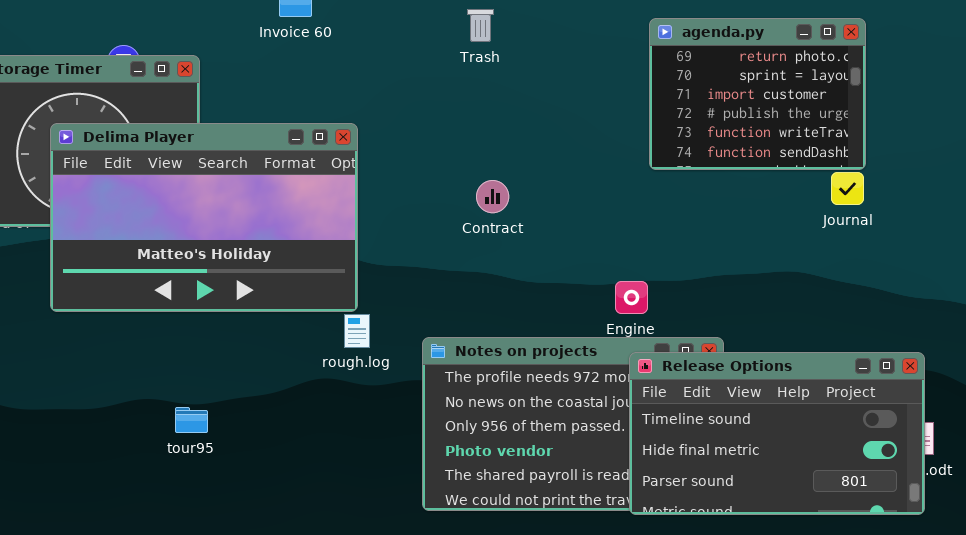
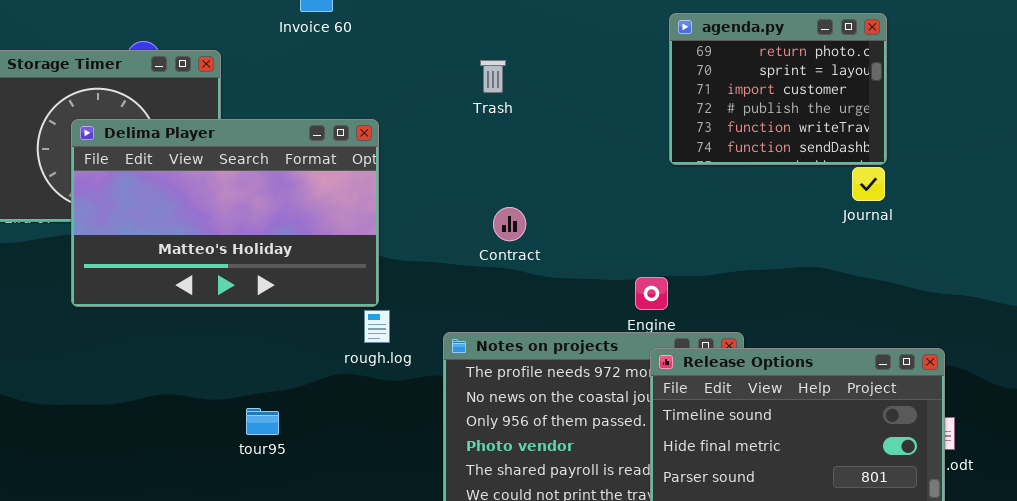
Trash: [467,9,494,42] -> [480,60,506,93], moved
Contract: [476,180,509,213] -> [493,207,526,241], moved
tour95: [175,407,208,433] -> [246,408,279,435], moved

